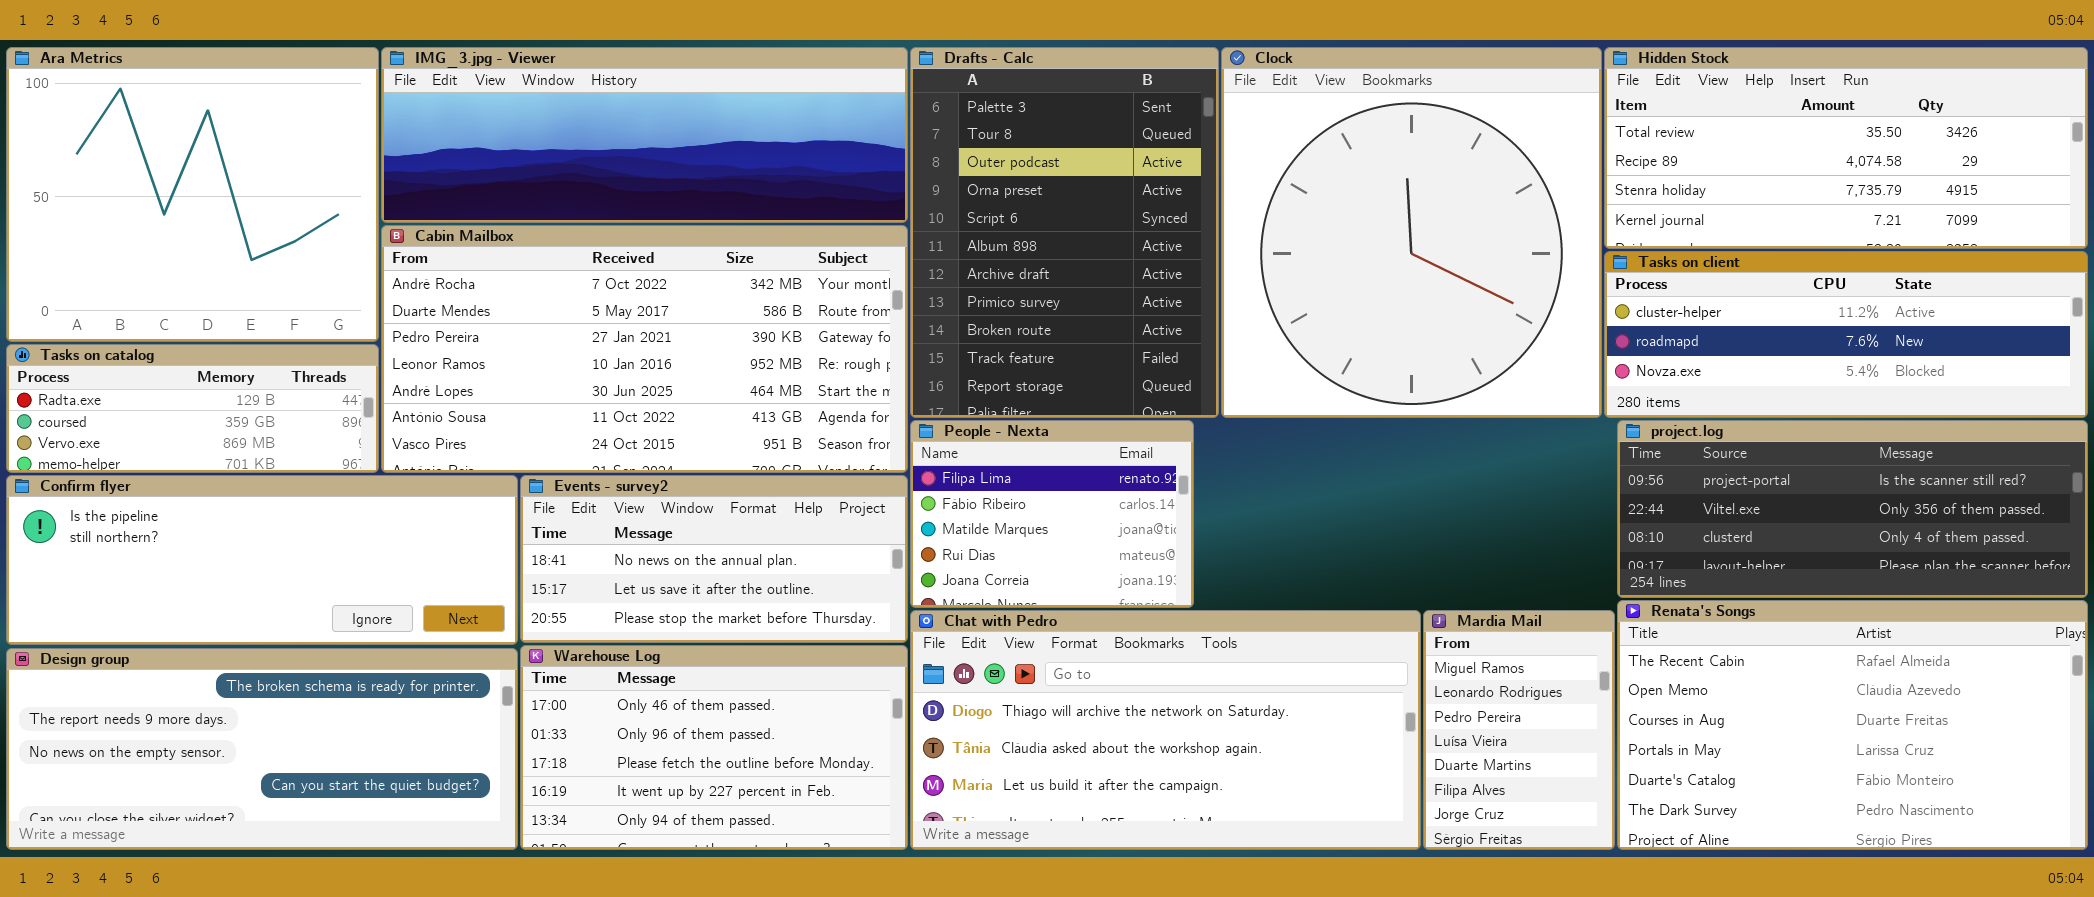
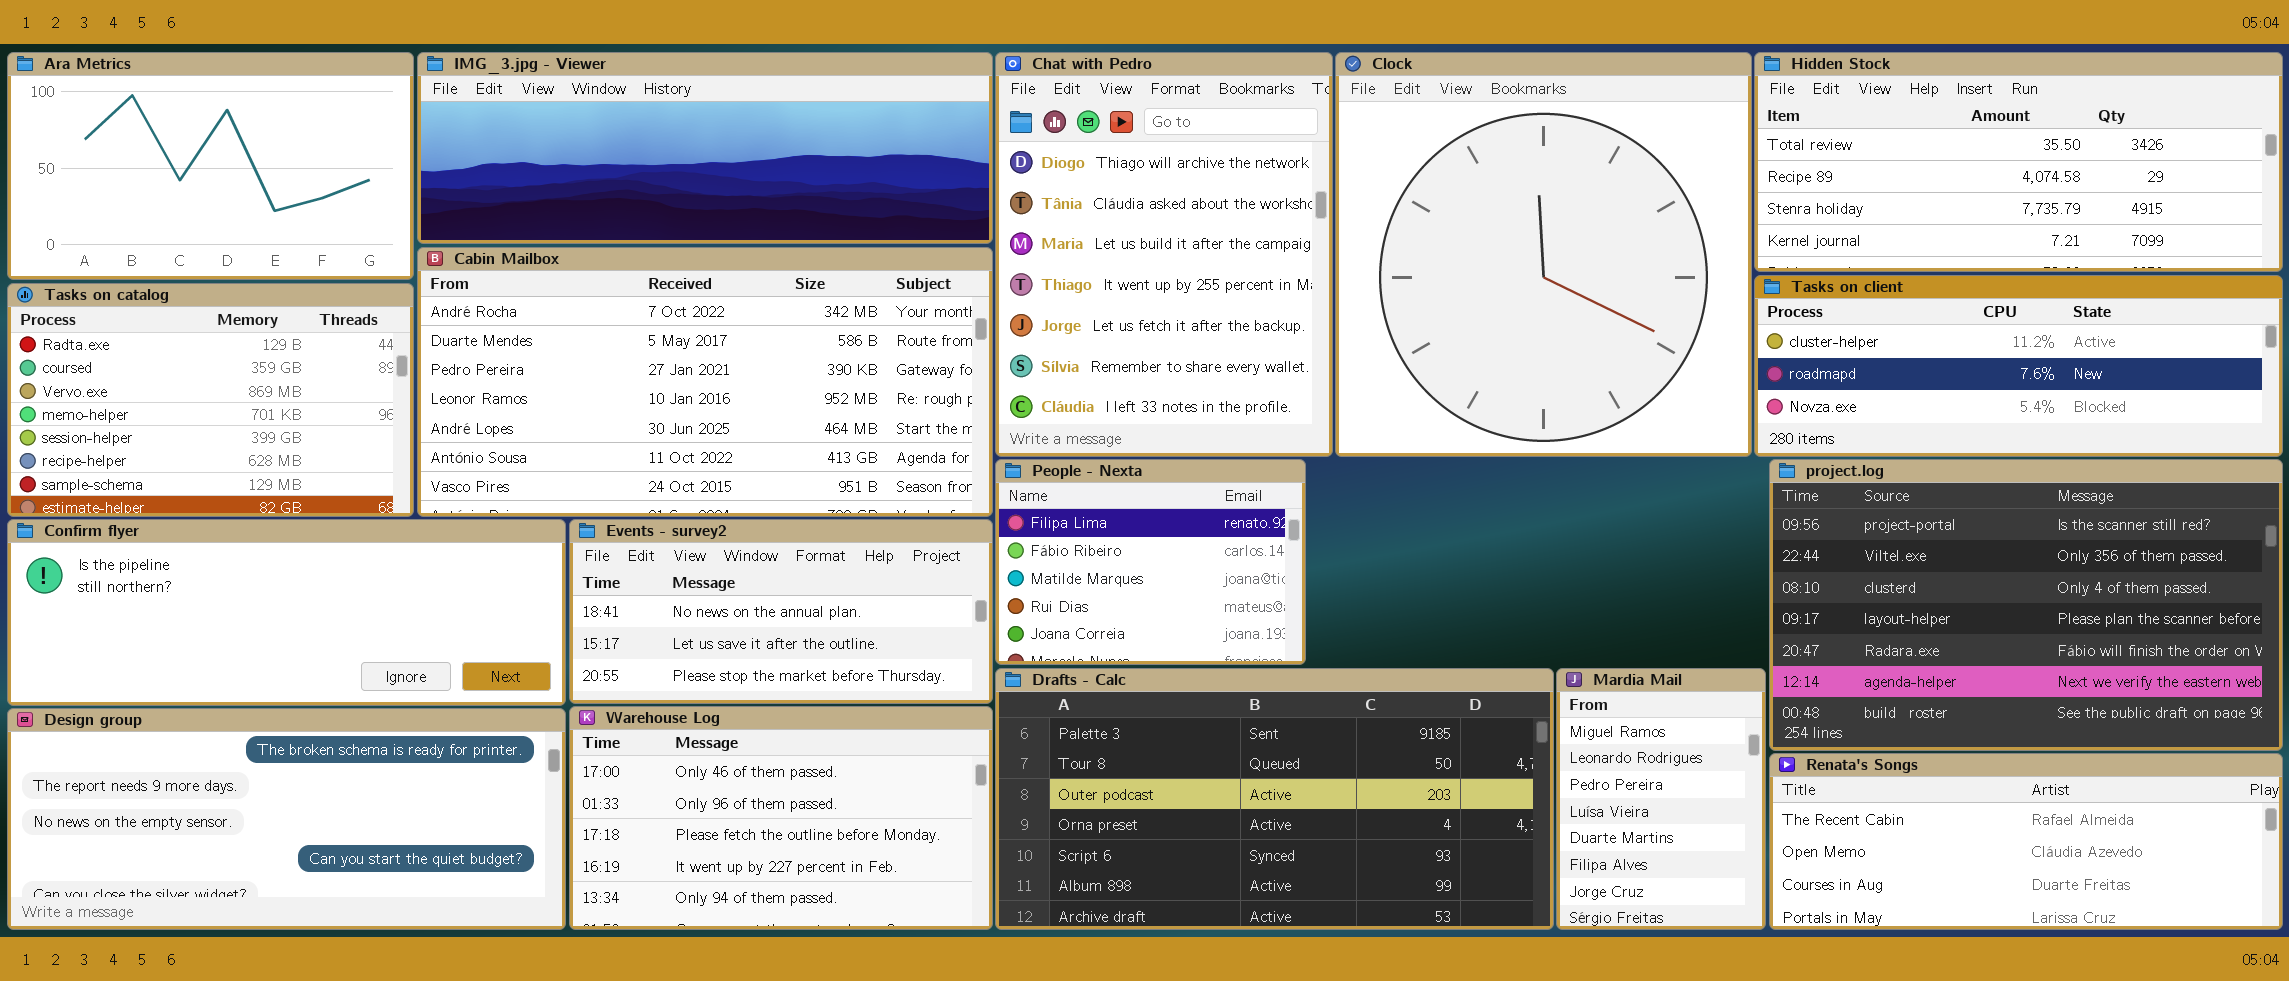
Ara Metrics: [6,47,379,342] -> [7,52,414,280], resized
Drafts - Calc: [910,47,1219,418] -> [995,668,1554,930], moved, resized
Tasks on catalog: [6,344,379,473] -> [7,283,414,517], resized
project.log: [1617,420,2088,598] -> [1769,459,2283,751], resized
Renata's Songs: [1617,600,2088,850] -> [1769,753,2283,930], resized
Chat with Pedro: [910,610,1421,850] -> [995,52,1333,457], moved, resized

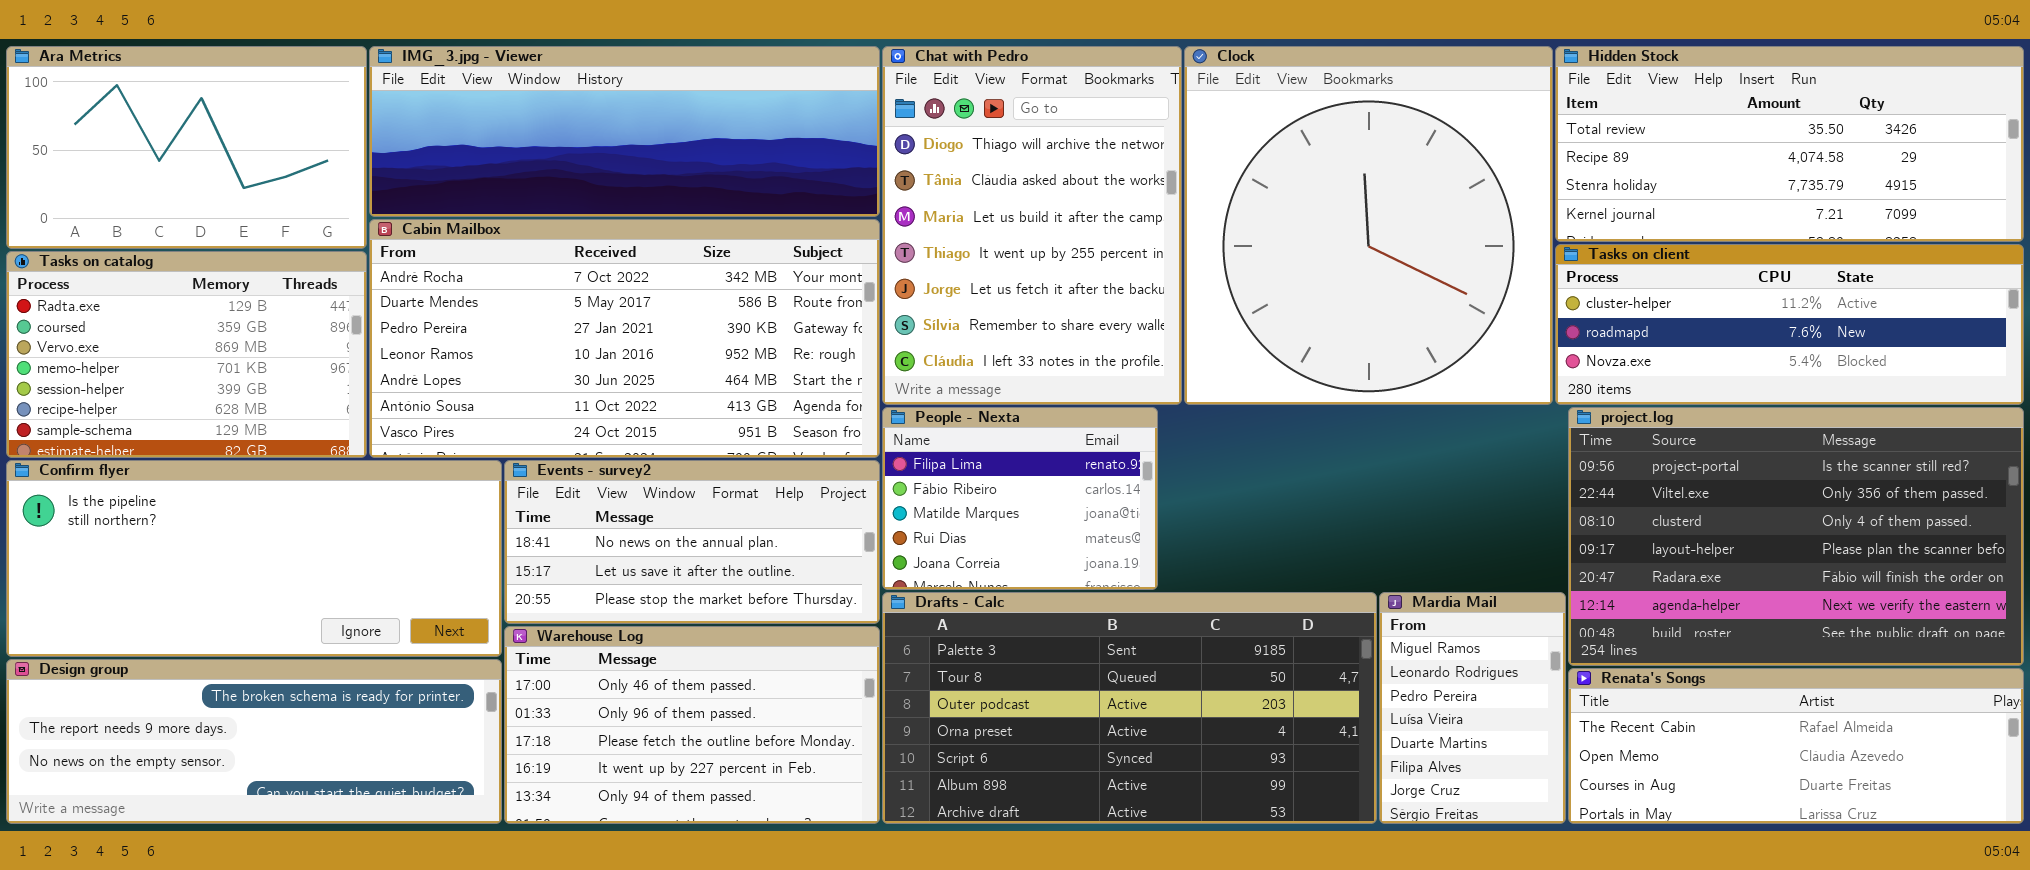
Confirm flyer: [7,519,566,706] -> [6,460,502,657], resized
Design group: [7,708,566,930] -> [6,659,502,824], resized

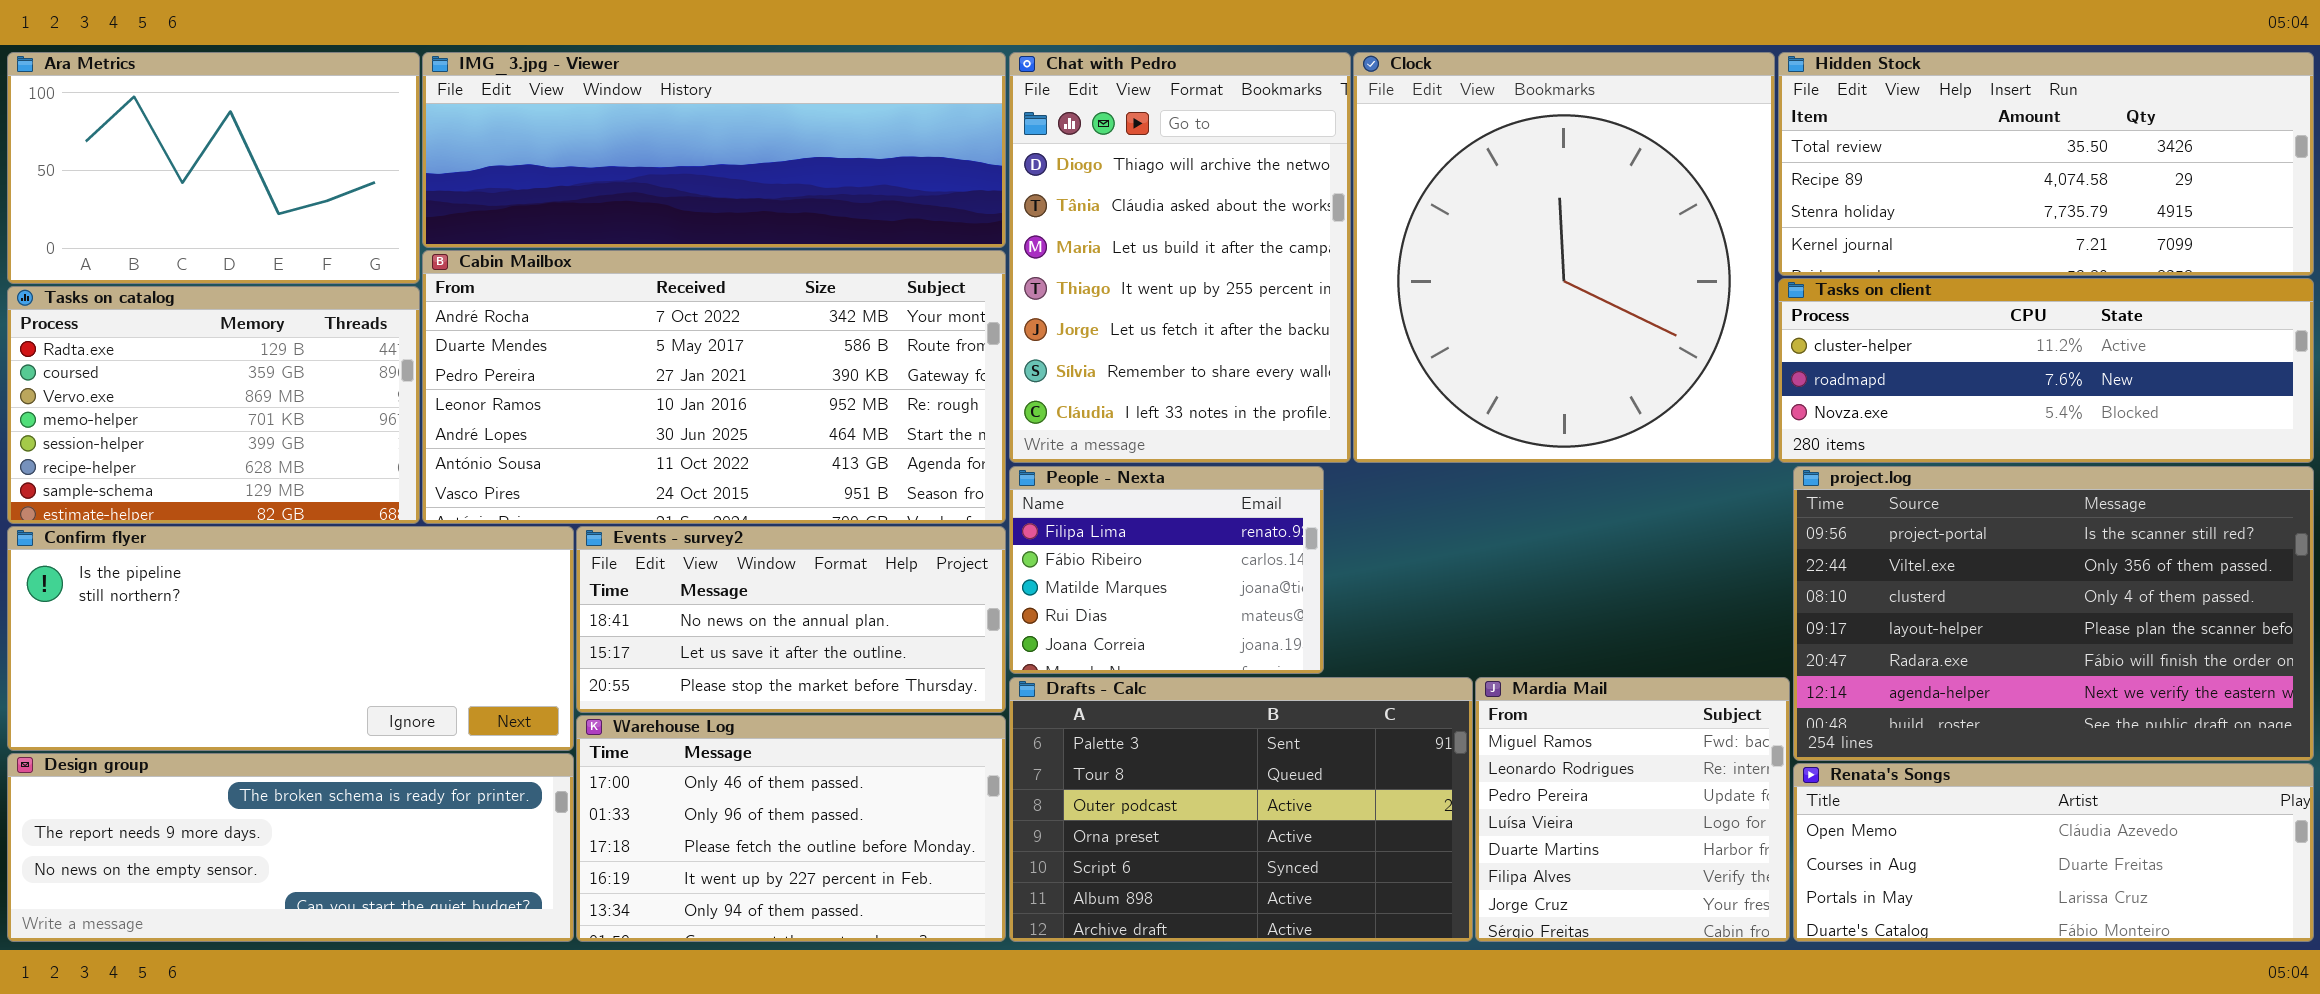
Drafts - Calc: [882,592,1377,824] -> [1009,677,1473,942], resized
Mardia Mail: [1379,592,1566,824] -> [1475,677,1790,942], resized
Renata's Songs: [1568,668,2024,824] -> [1793,763,2314,942], scrolled down 1 row

